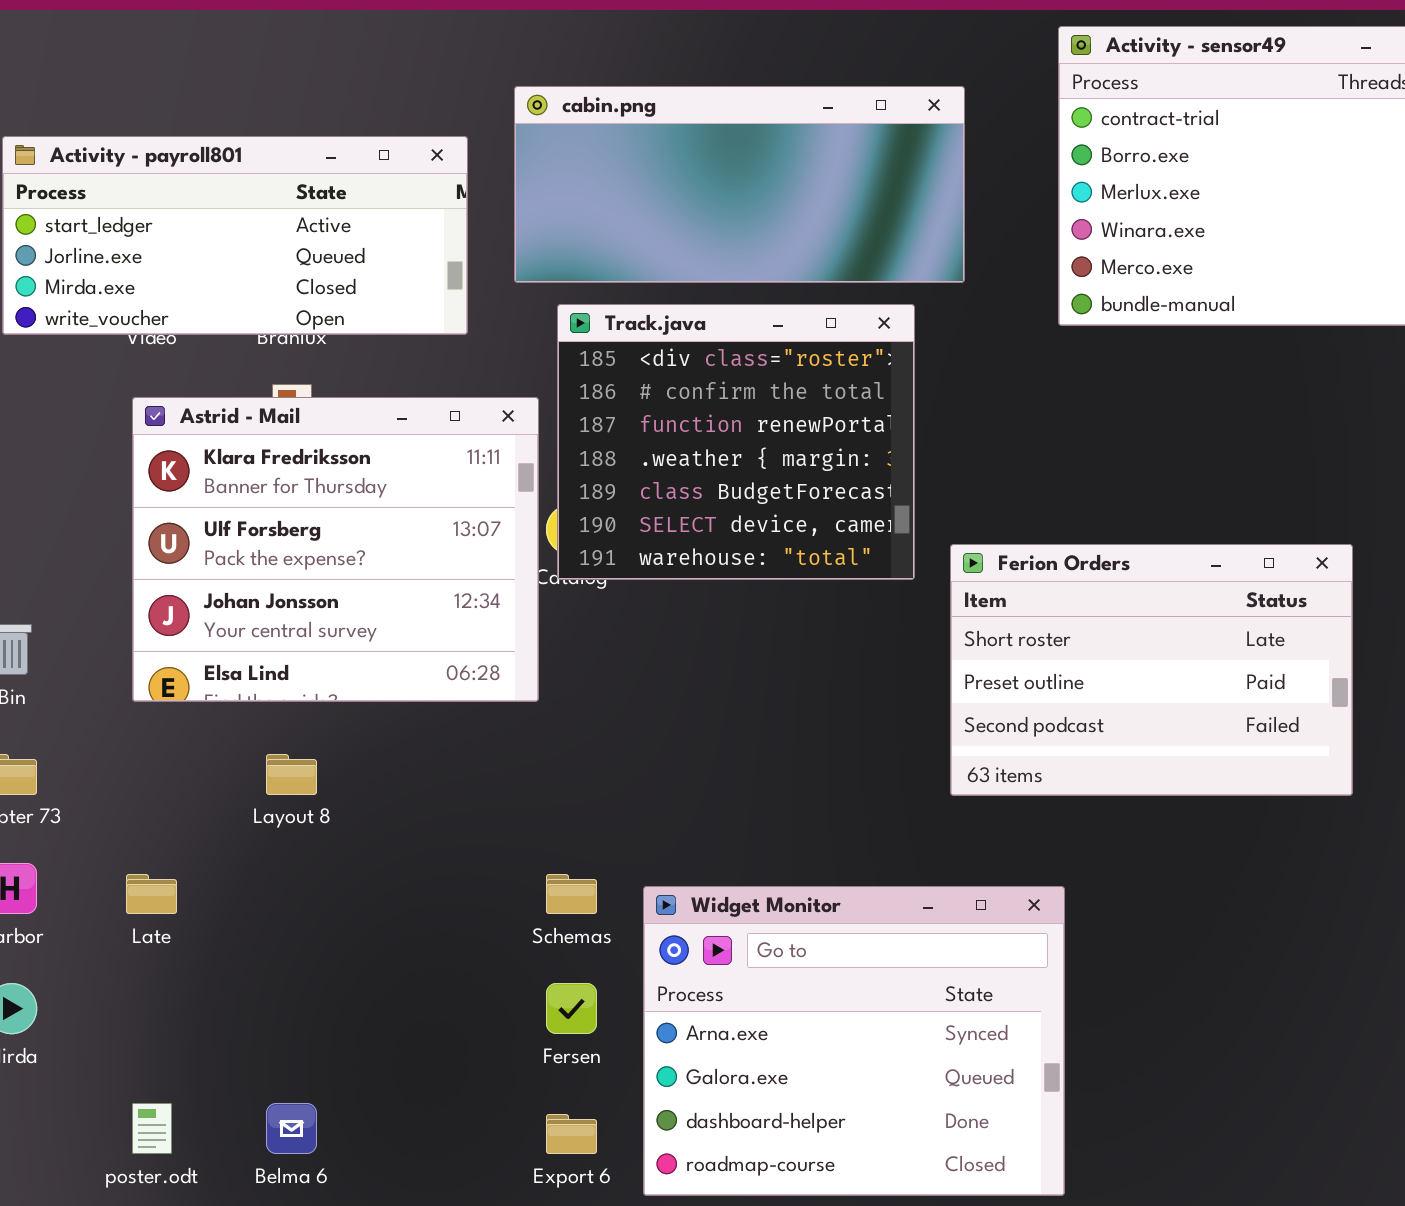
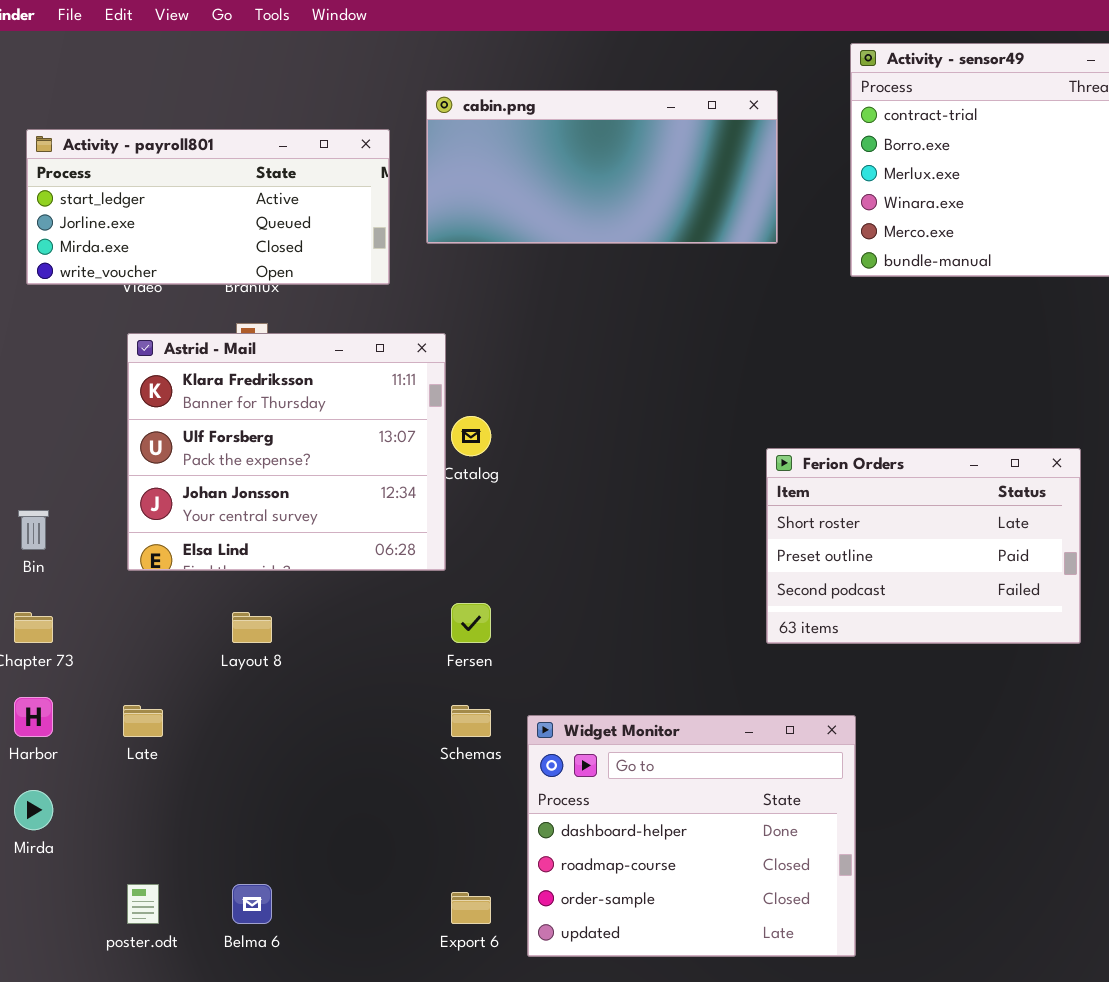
Track.java: [557,304,915,580] -> none, closed
Widget Monitor: [643,886,1065,1196] -> [527,715,856,957], scrolled down 2 rows
Fersen: [546,983,597,1034] -> [451,603,491,643], moved

